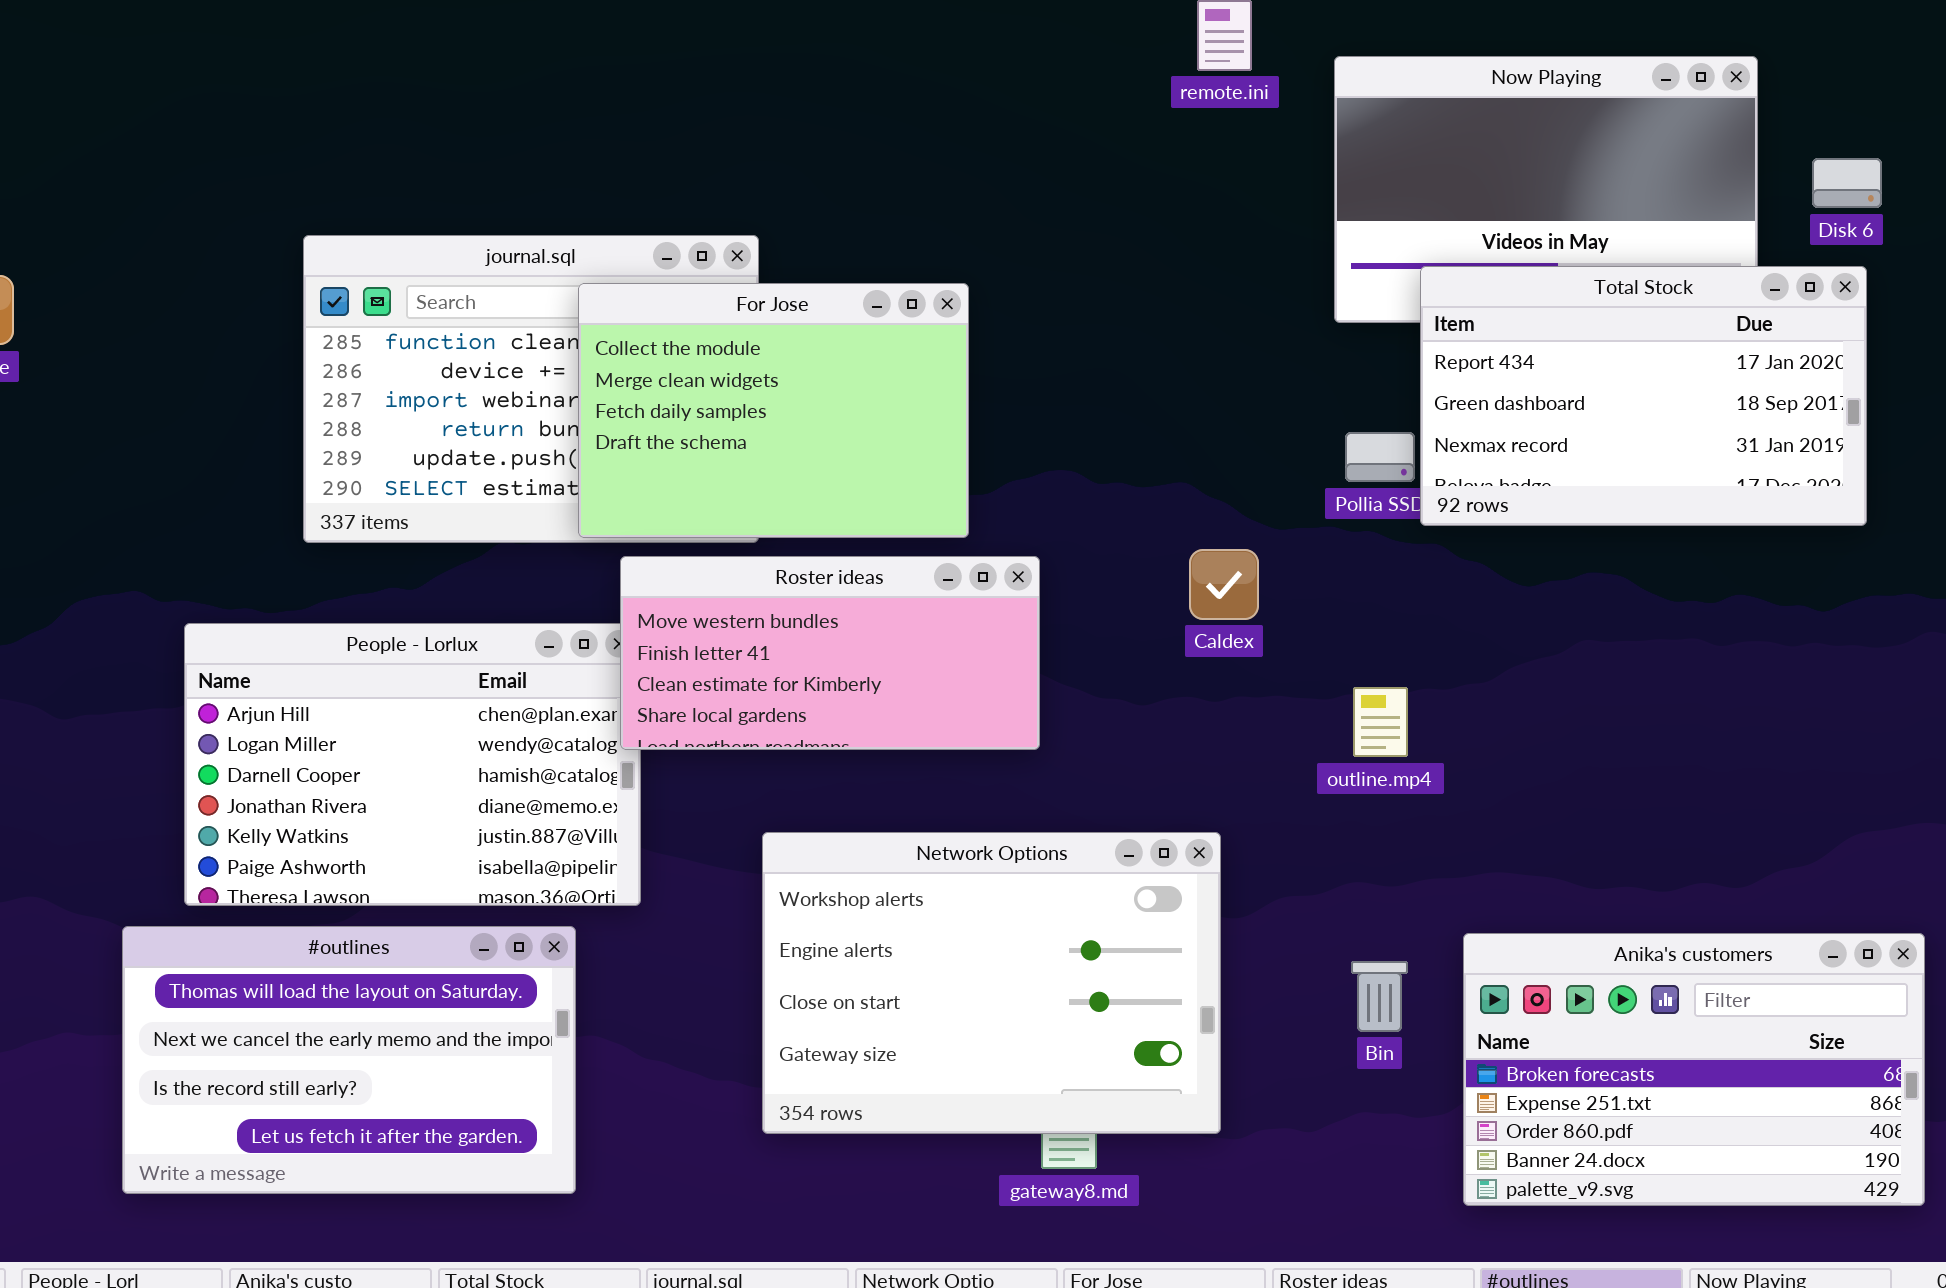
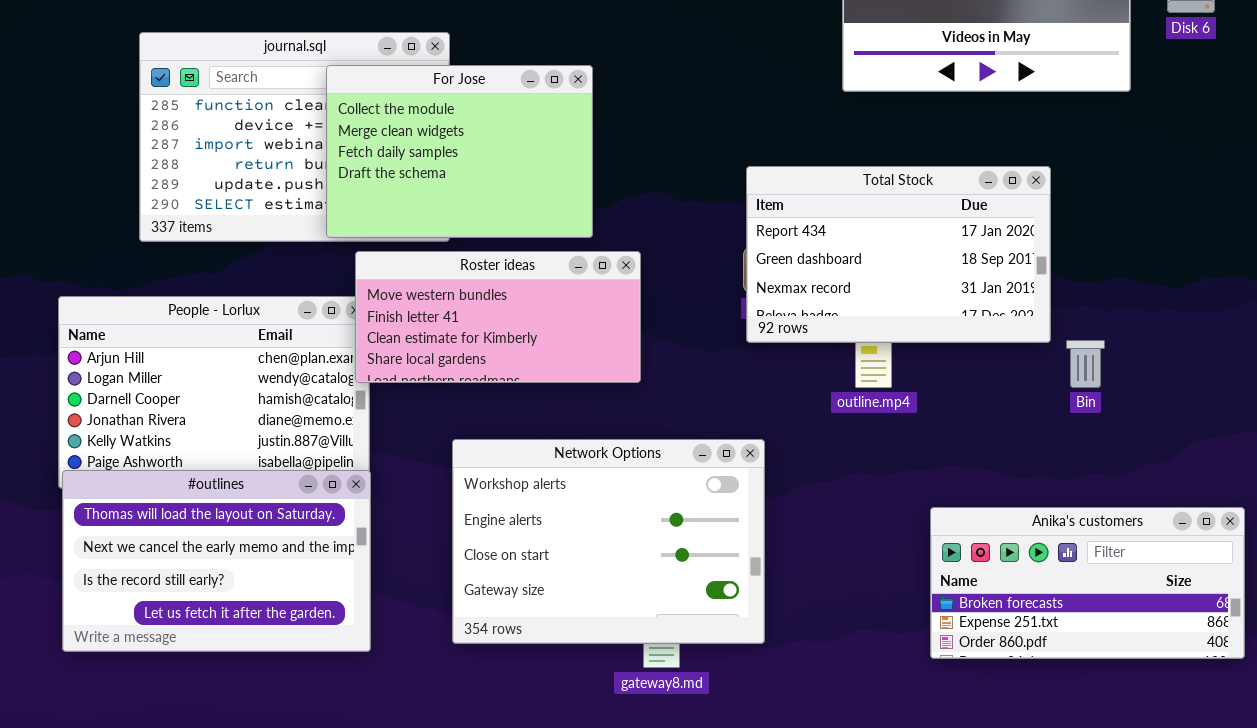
Total Stock: [1420,266,1867,526] -> [746,166,1051,343], moved
#outlines: [122,926,576,1194] -> [62,470,371,652], moved
Anika's customers: [1463,933,1925,1206] -> [930,507,1245,659], resized
Bin: [1351,961,1408,1032] -> [1066,340,1105,388], moved

